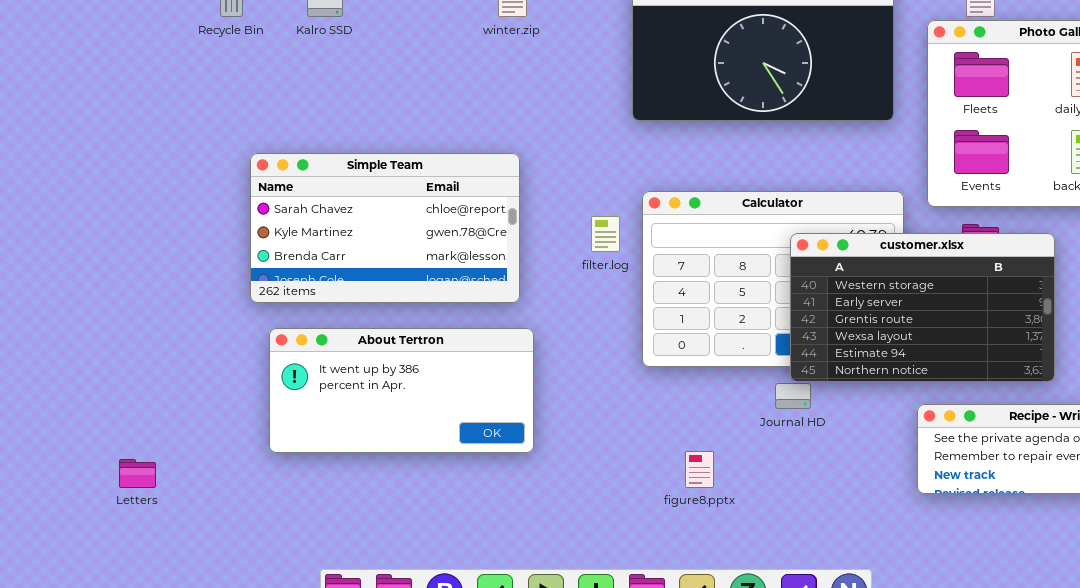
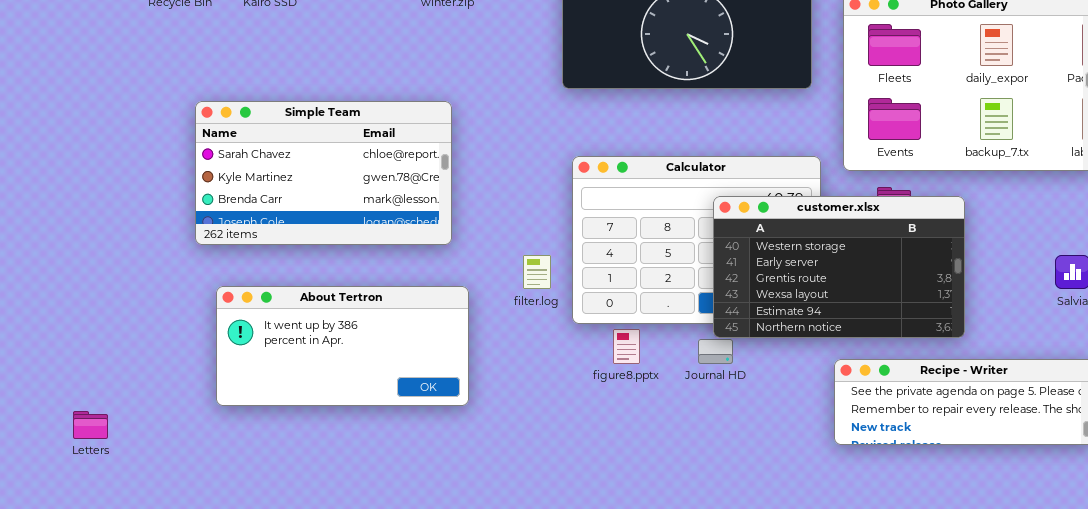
Simple Team: [250,153,520,303] -> [195,101,452,245], moved
filter.log: [591,216,620,252] -> [523,255,551,289], moved
figure8.pptx: [685,451,714,488] -> [613,329,640,364], moved

